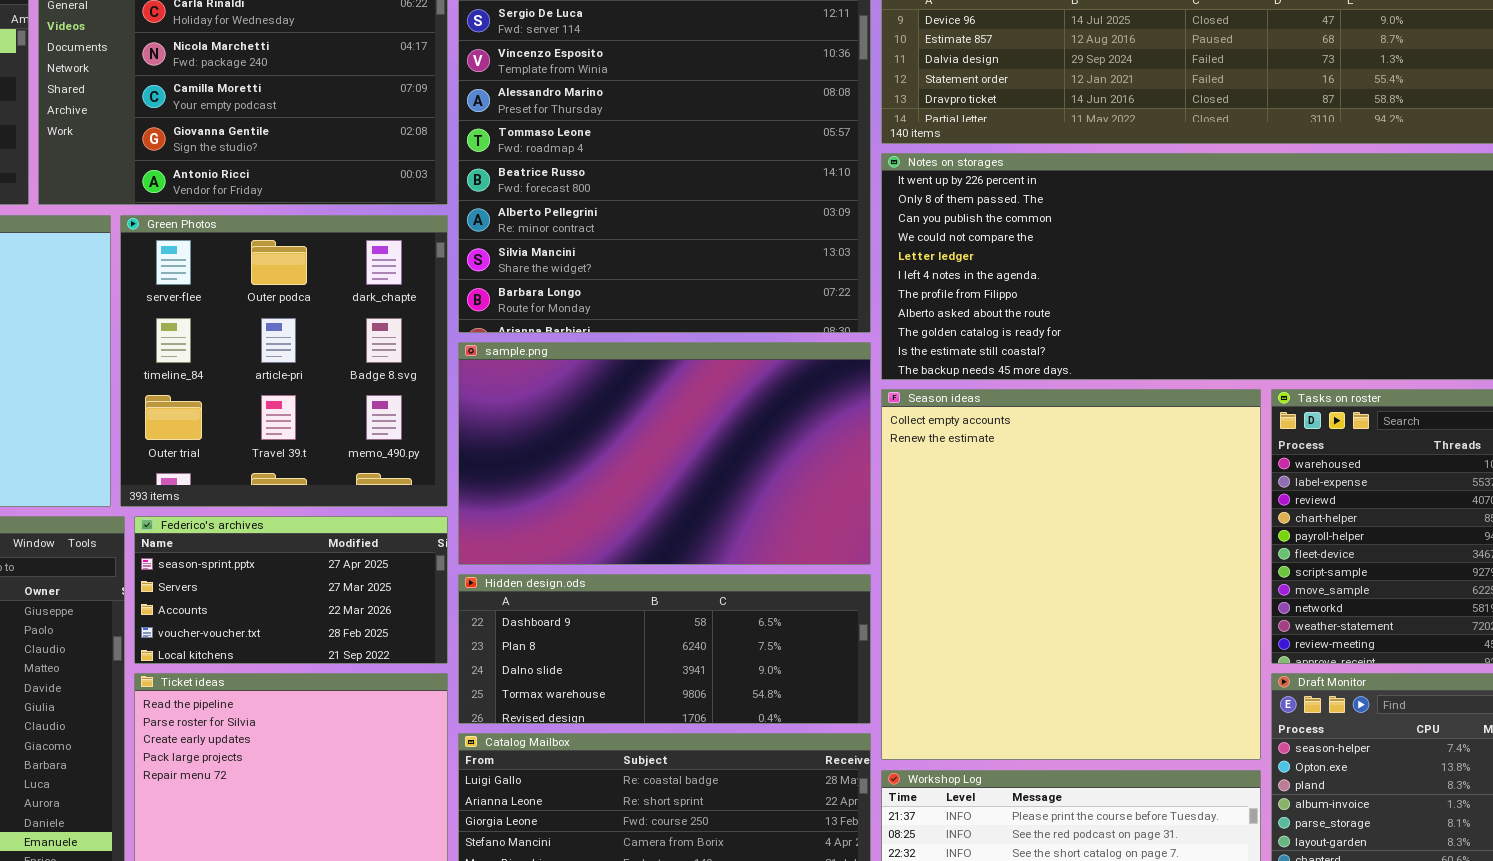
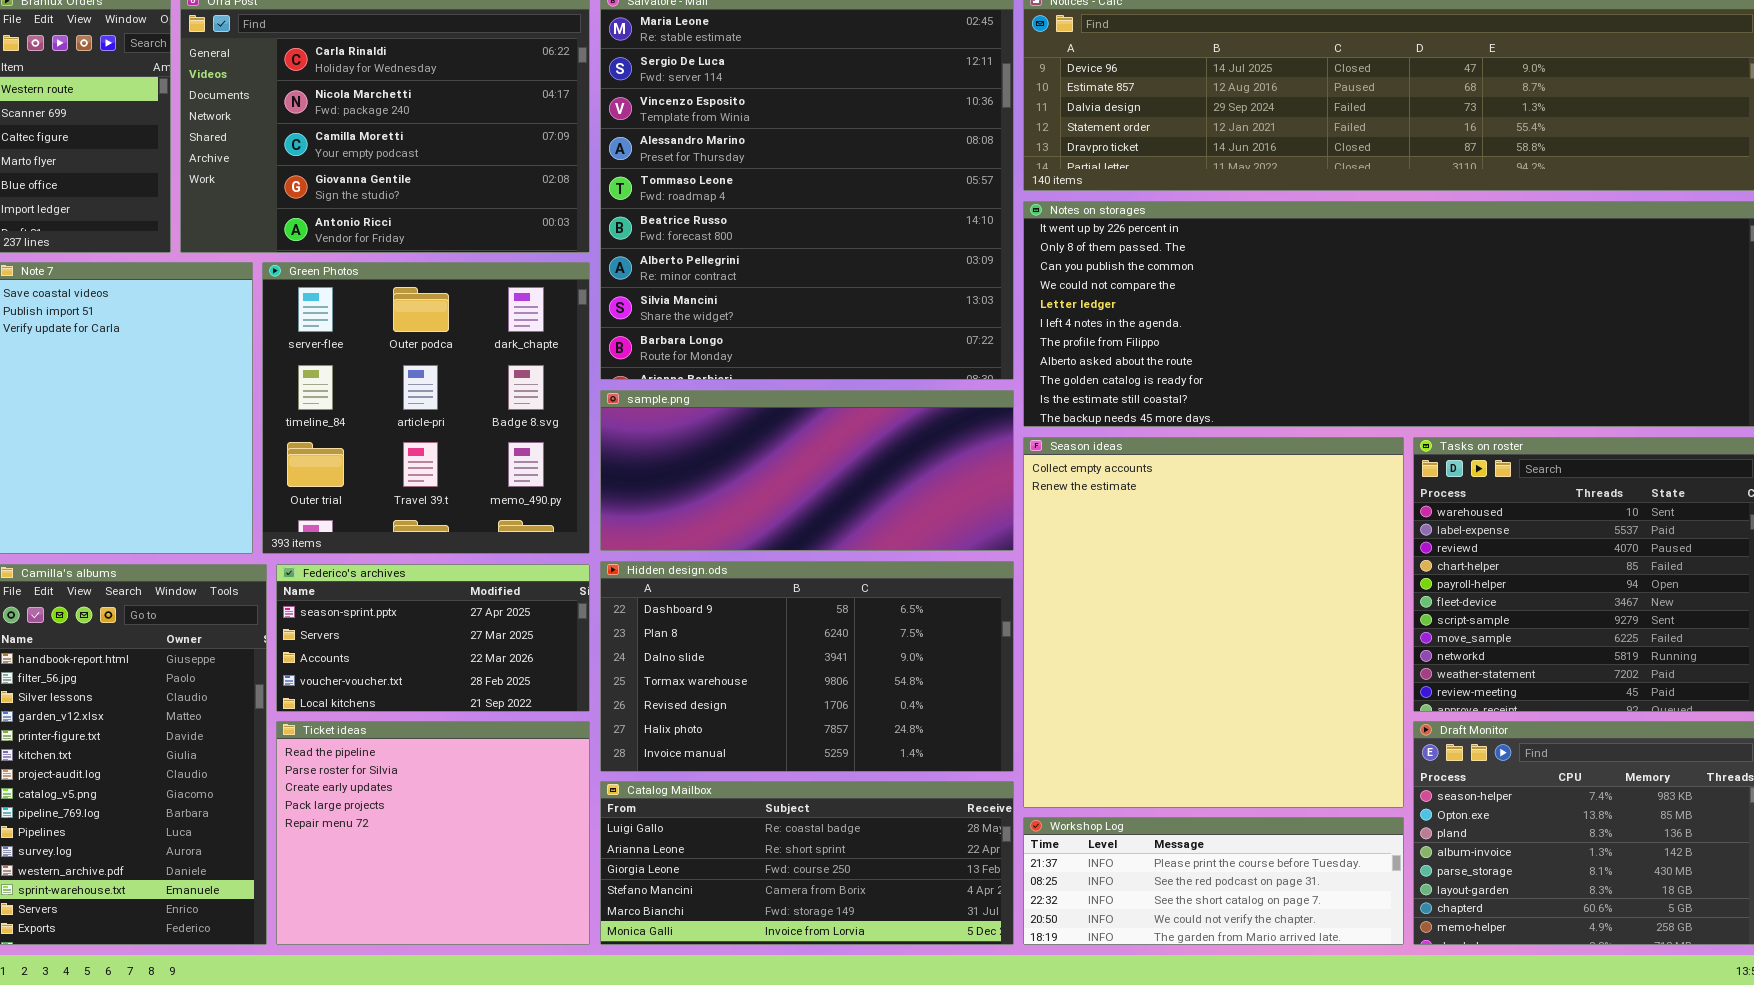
sample.png: [458,342,871,565] -> [600,390,1014,551], resized
Hidden design.ods: [458,574,871,724] -> [600,561,1014,772], resized

